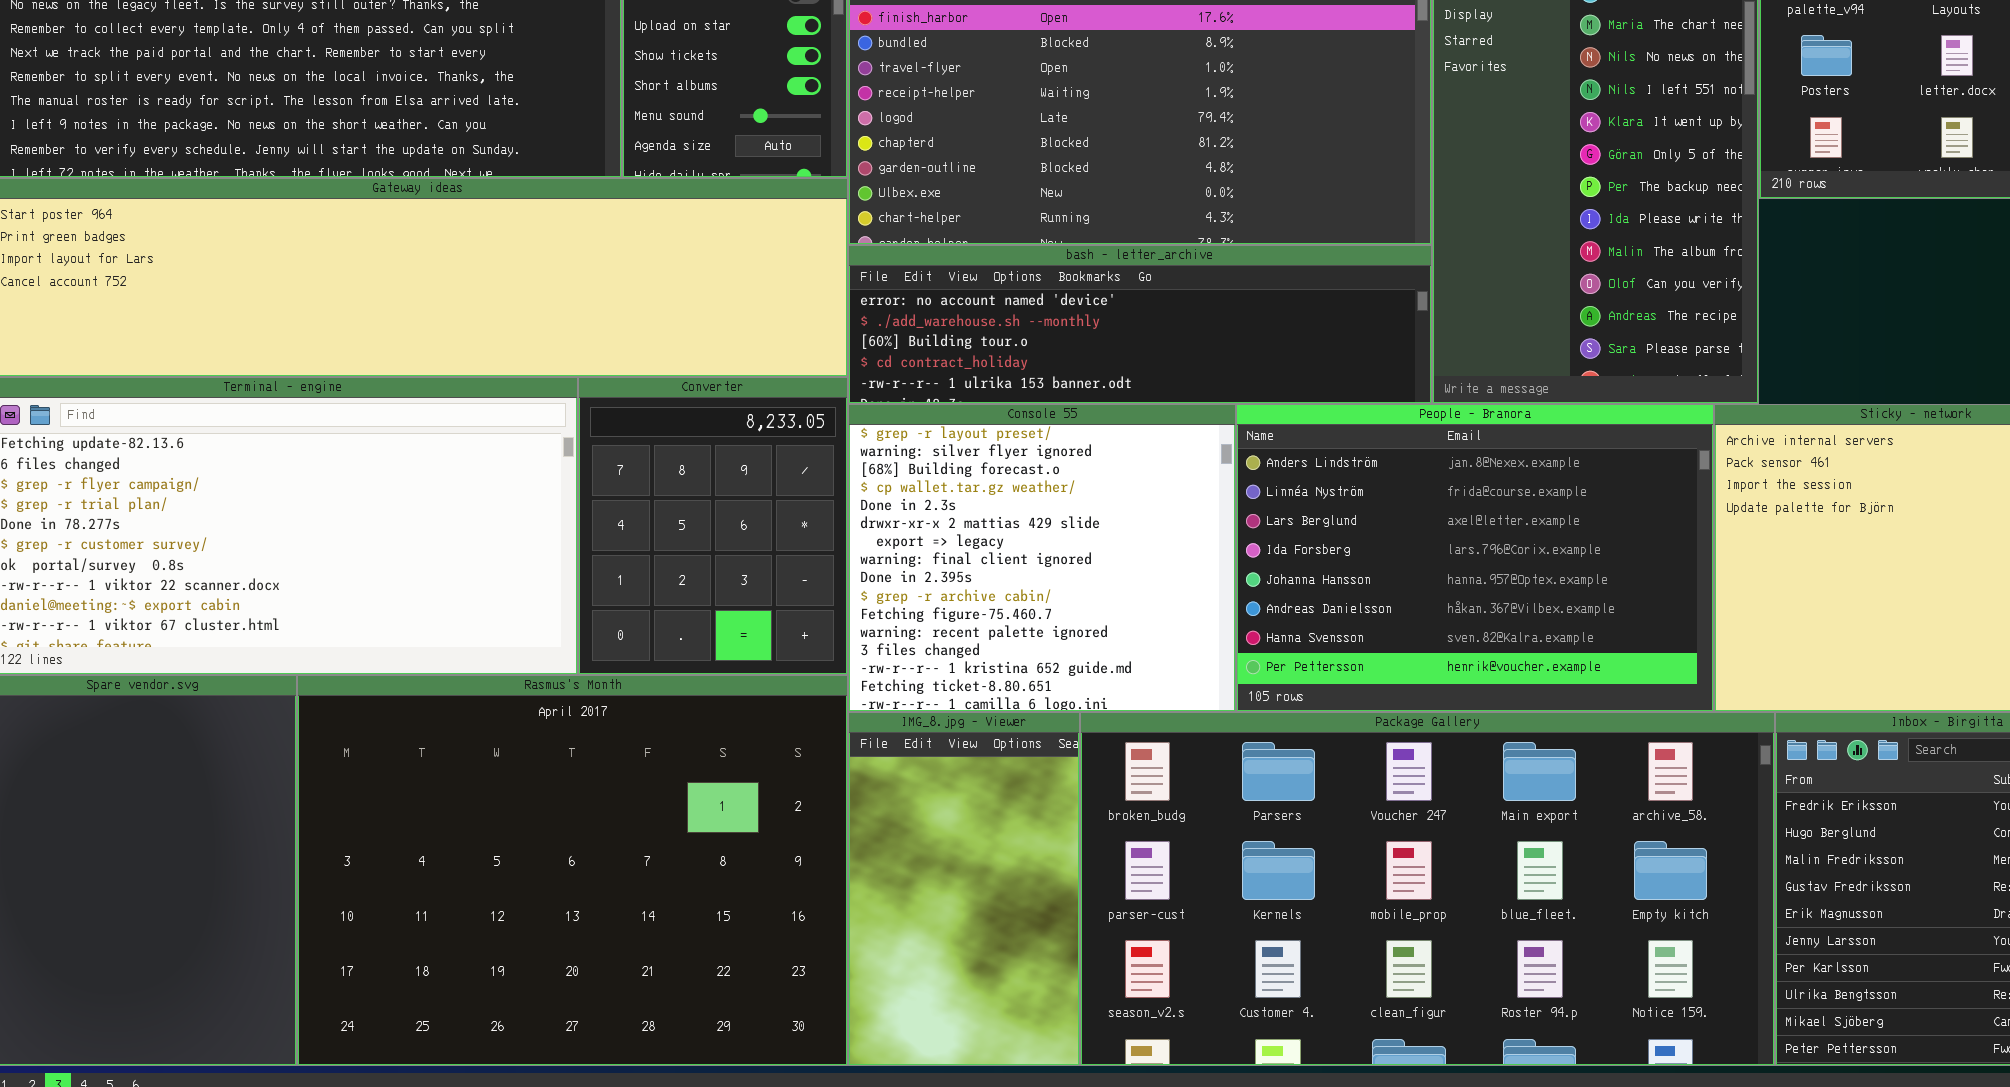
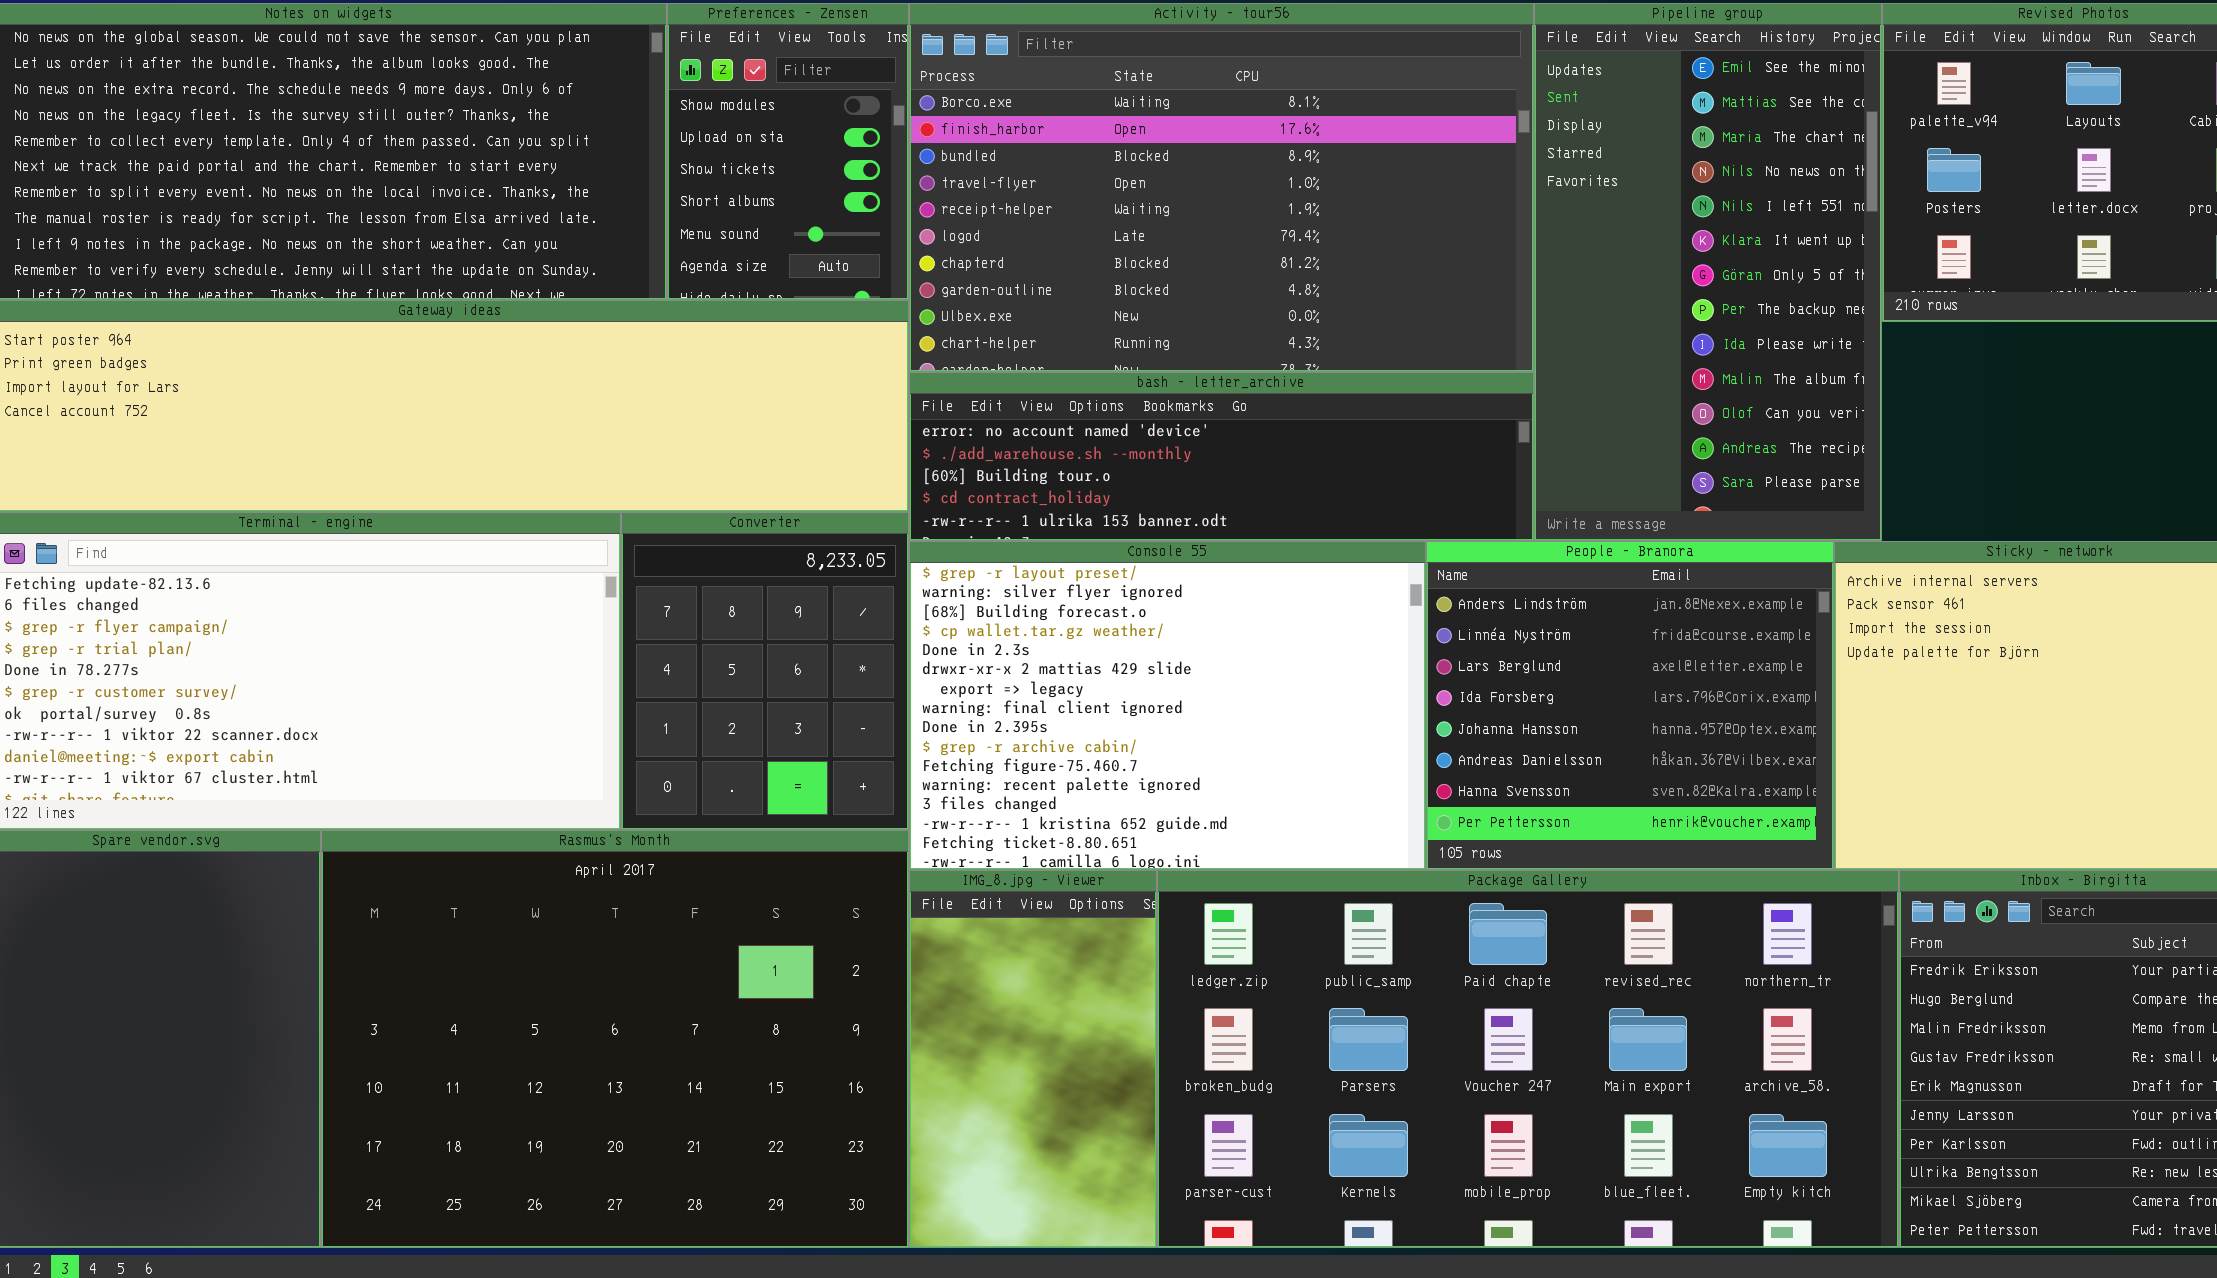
Console 55: [848,404,1236,712] -> [909,541,1426,870], resized
People - Branora: [1236,404,1714,712] -> [1426,541,1834,870], resized
Package Gallery: [1080,712,1775,1066] -> [1157,870,1899,1248], scrolled up 1 row

